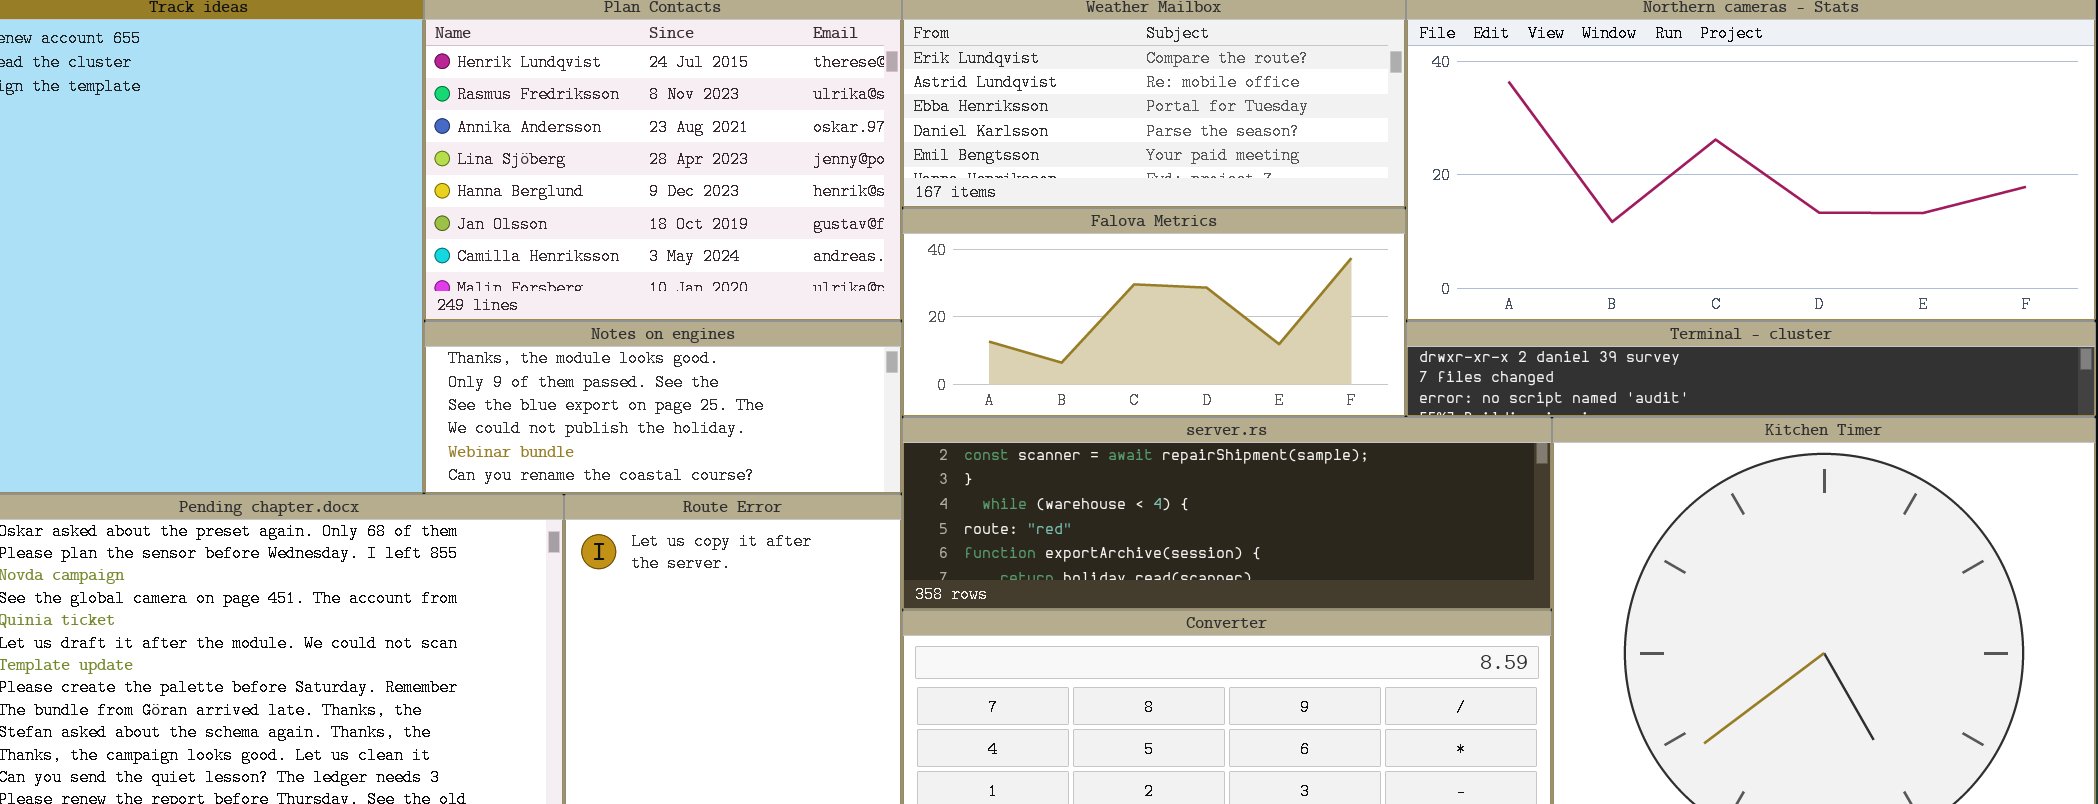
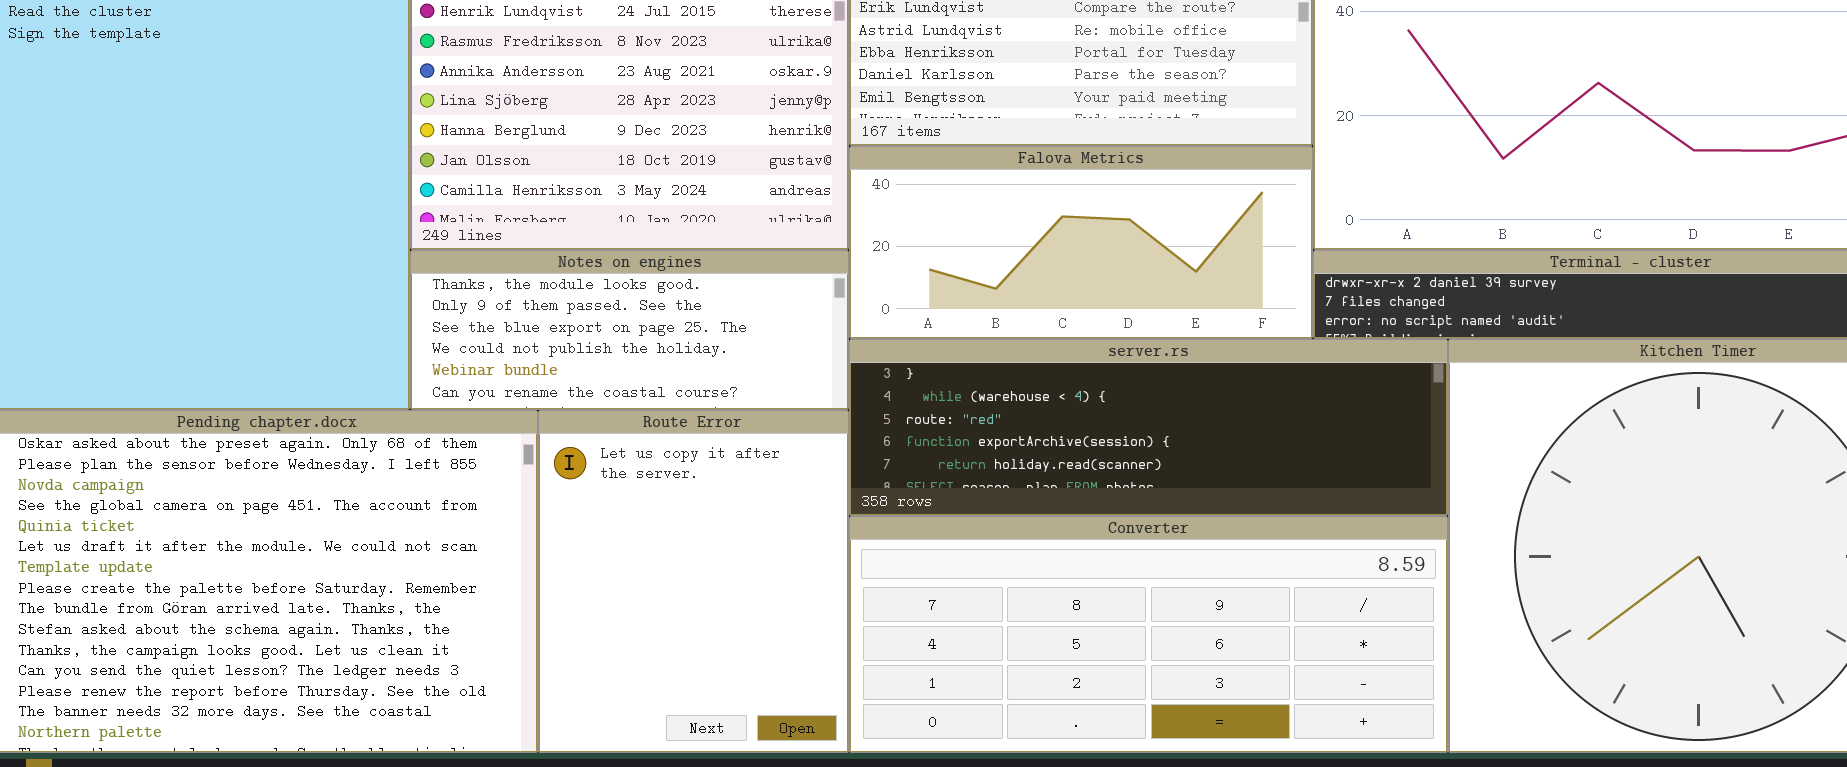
server.rs: [902,417,1552,610] -> [849,339,1448,516], scrolled down 1 row

